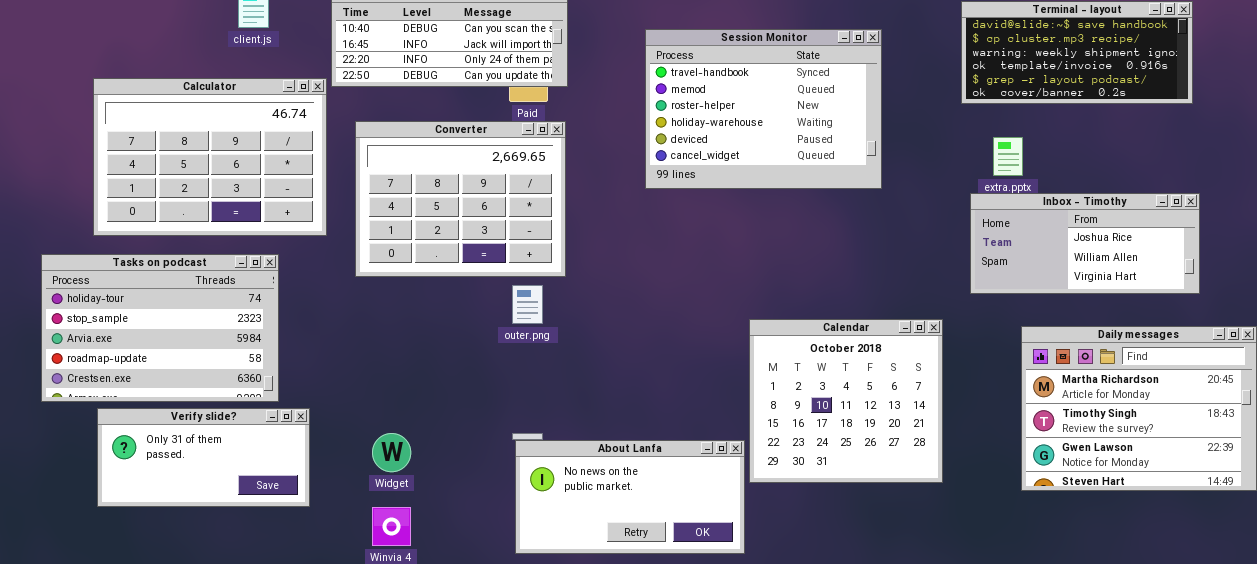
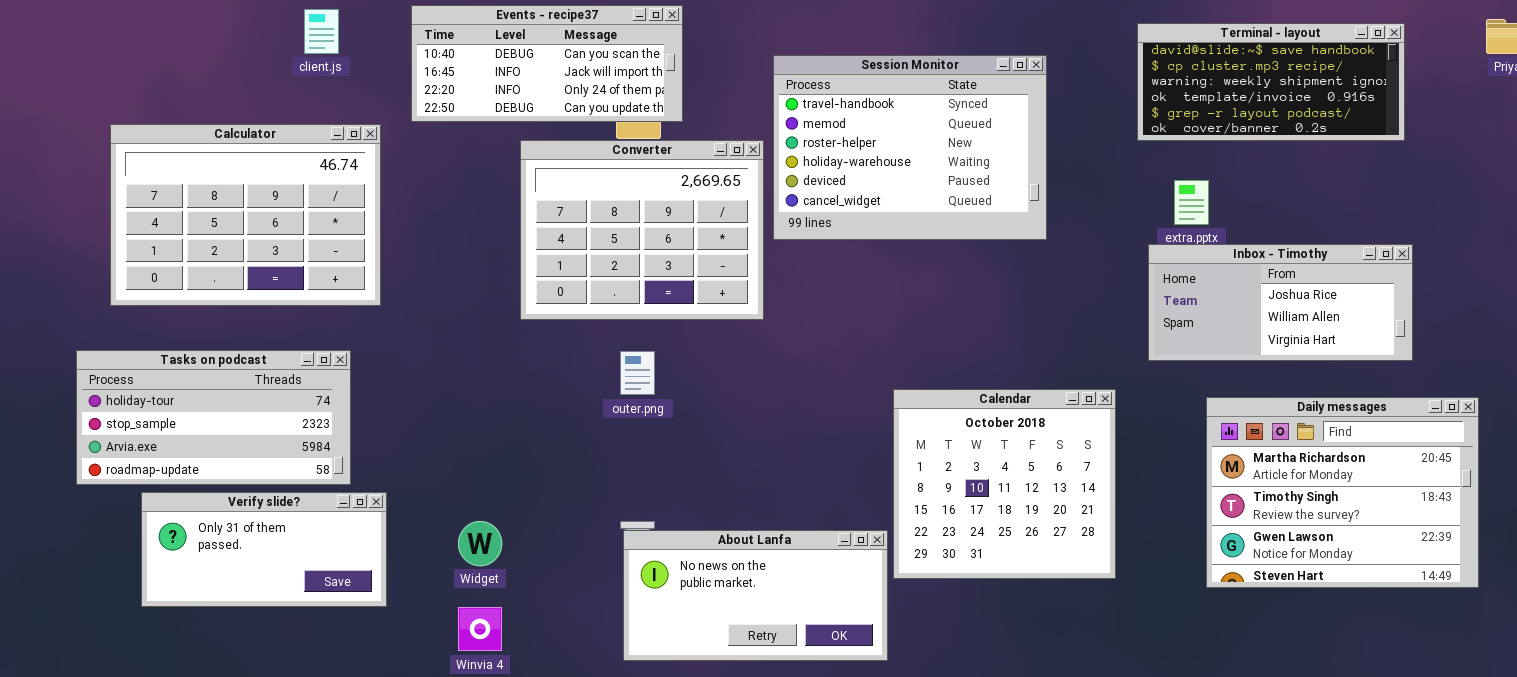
Calculator: [93,78,327,236] -> [110,124,381,306], moved
Converter: [355,121,566,277] -> [520,140,764,320], moved
Tasks on podcast: [41,254,279,402] -> [76,350,351,485], resized

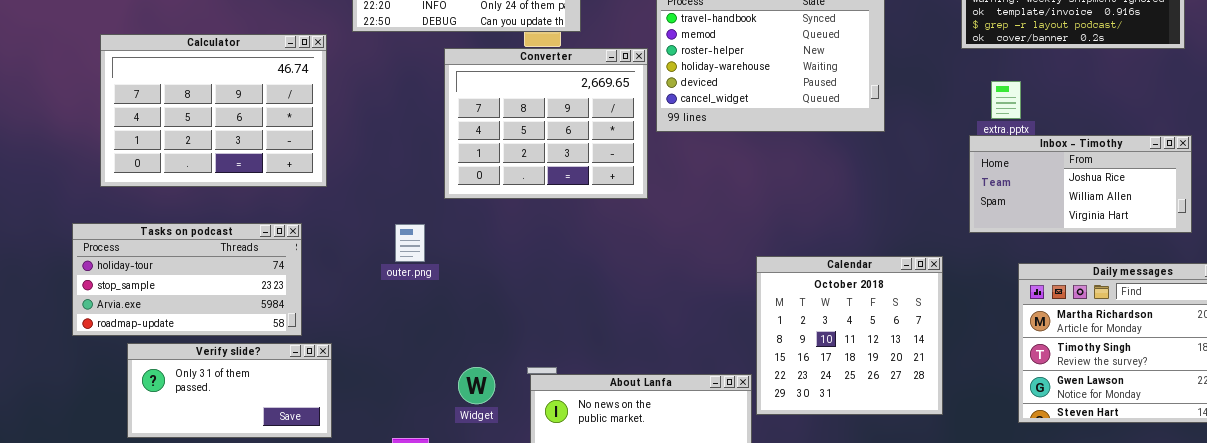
outer.png: [620,351,655,395] -> [395,224,425,262], moved
Widget: [458,521,502,566] -> [458,367,495,404], moved

